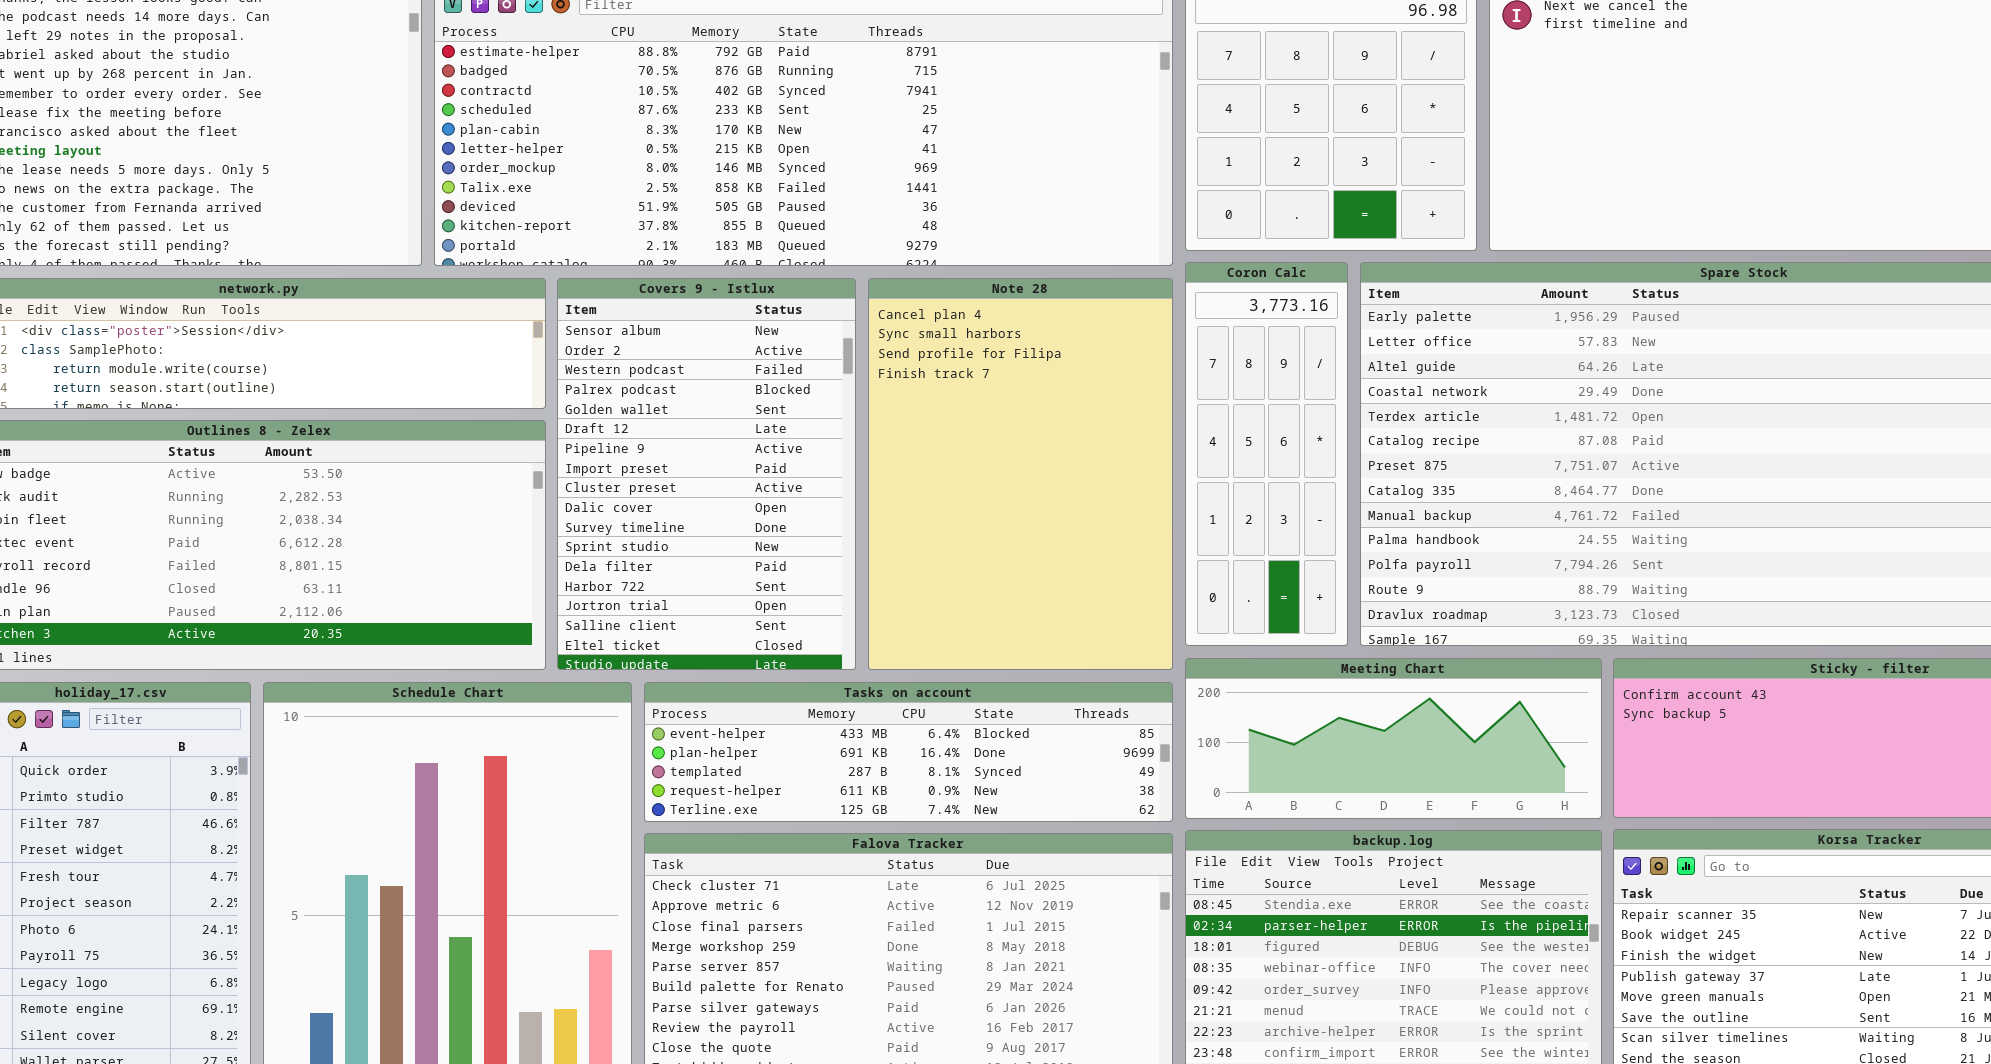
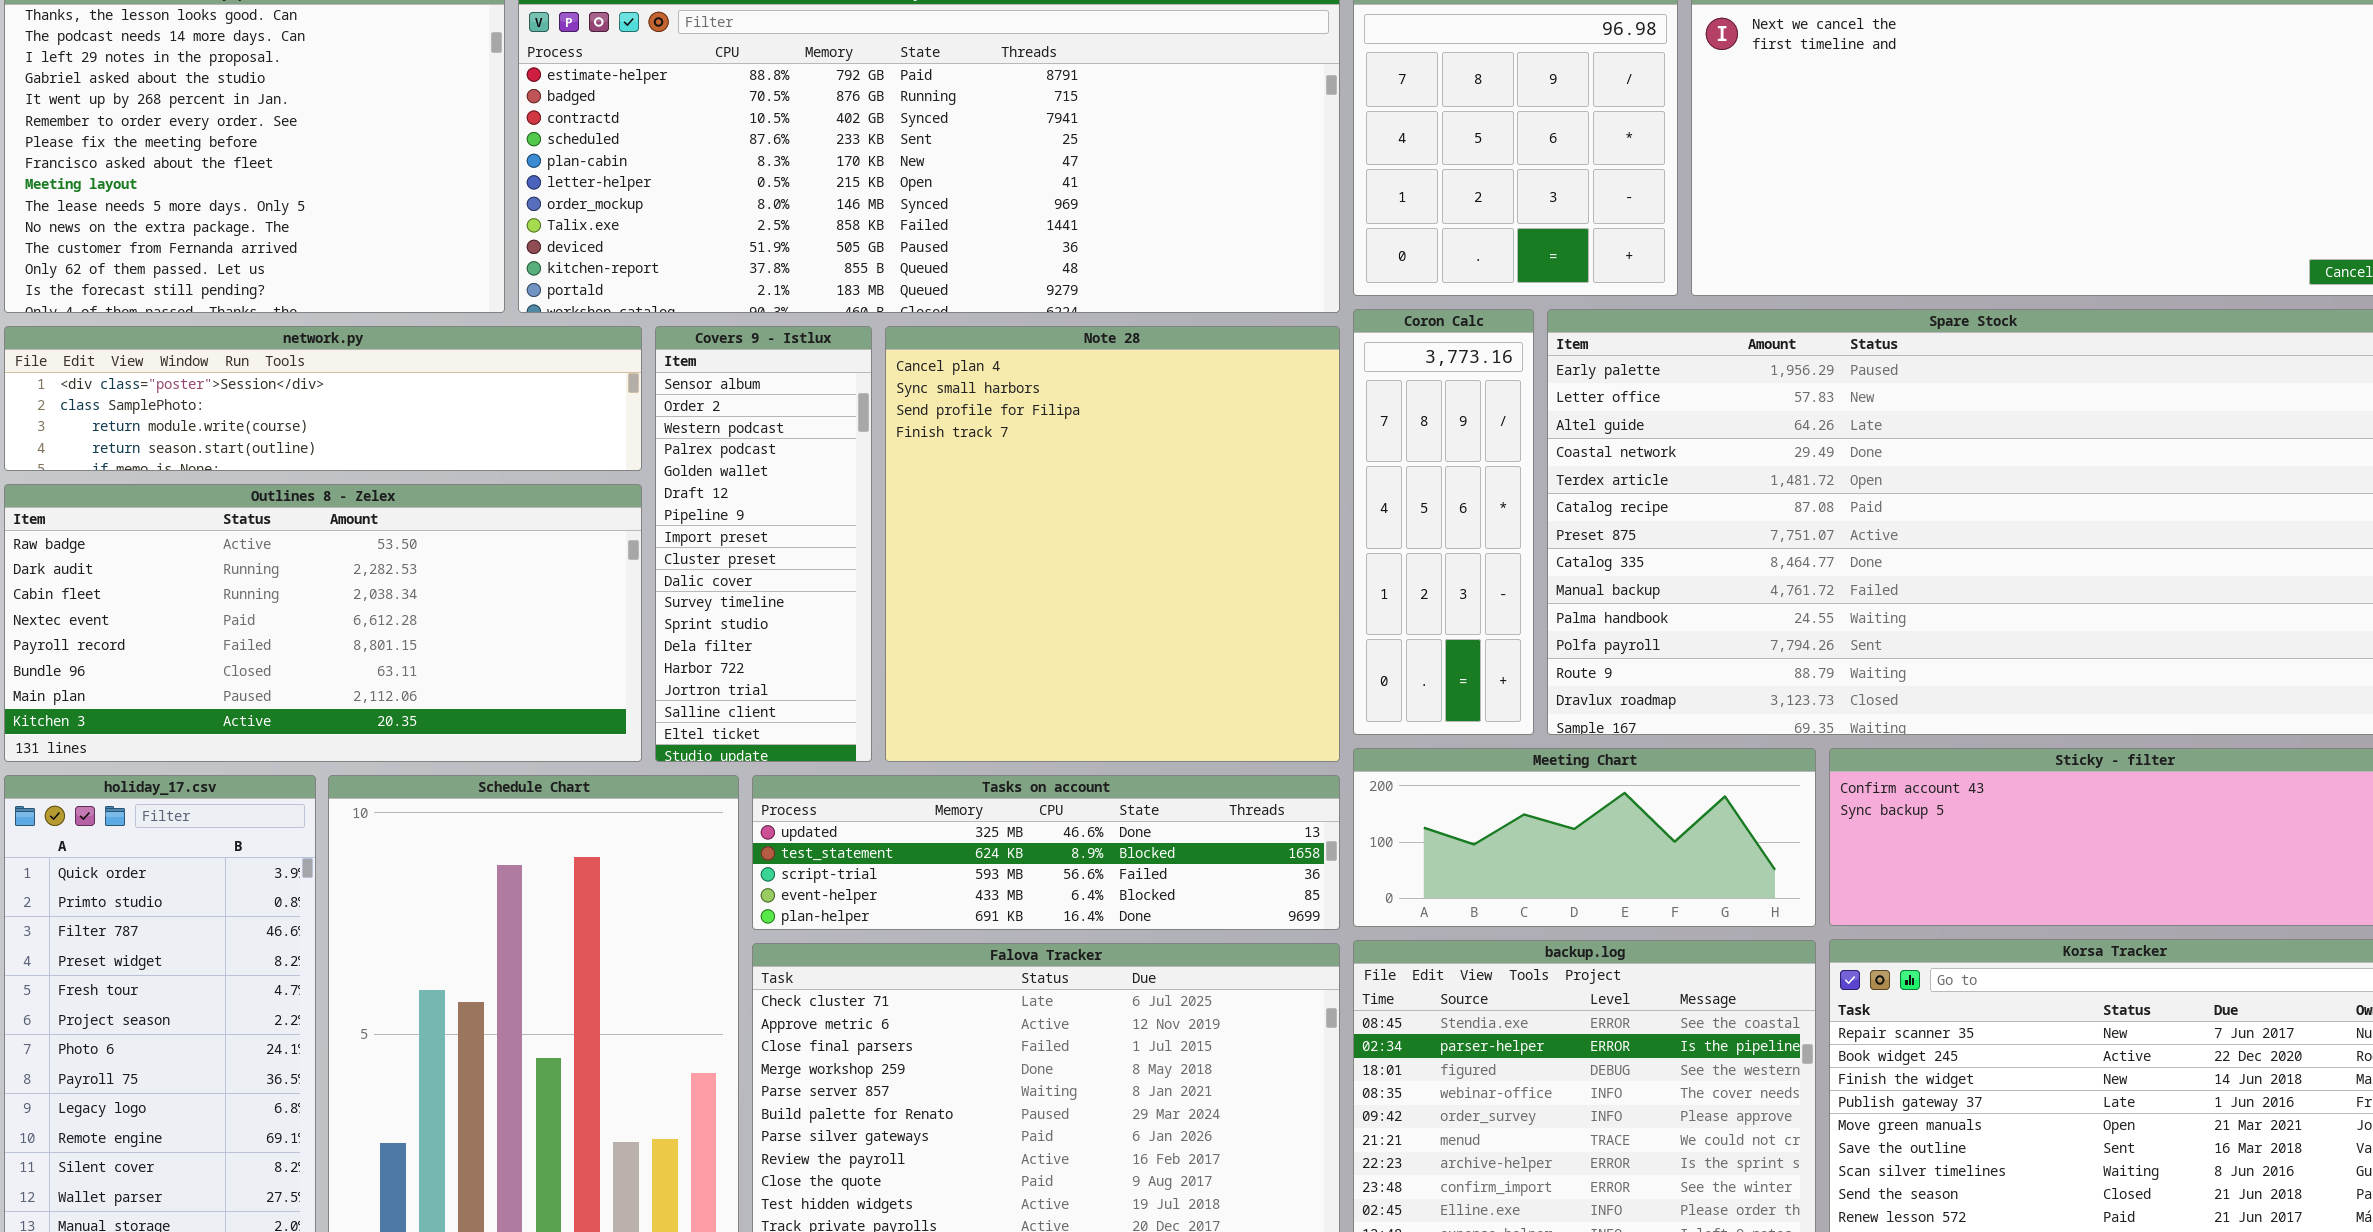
Covers 9 - Istlux: [557,278,856,670] -> [655,326,872,762], resized
Note 28: [868,278,1173,670] -> [885,326,1340,762], resized
Tasks on account: [644,682,1173,822] -> [752,775,1340,930], scrolled up 3 rows

